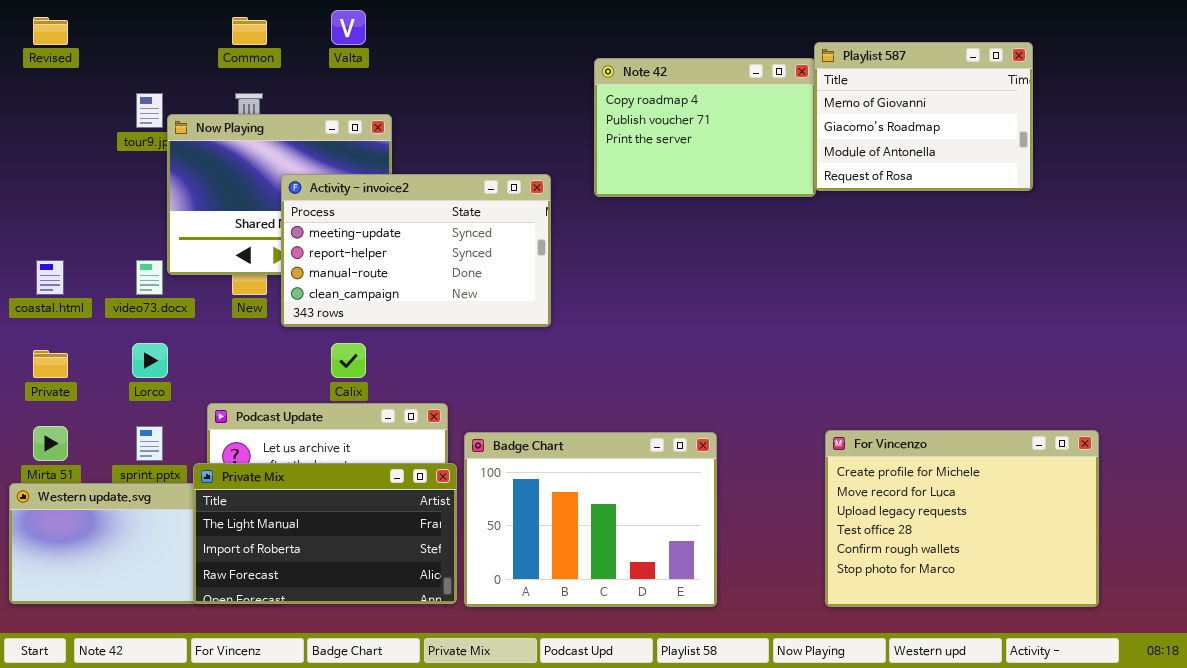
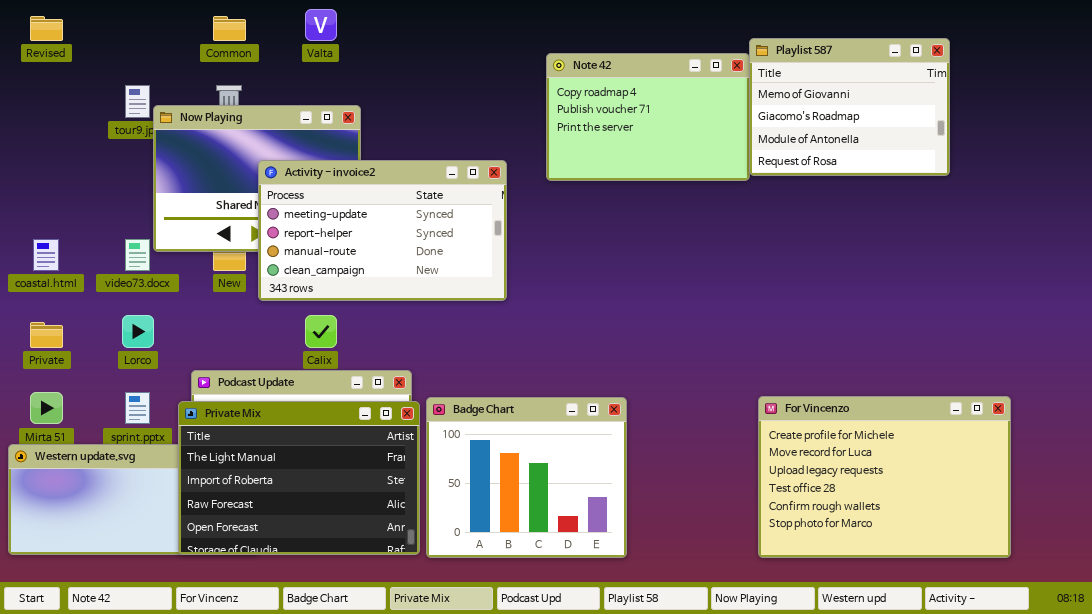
Badge Chart: [464,432,717,607] -> [426,397,627,558], resized
Private Mix: [193,463,457,604] -> [178,401,420,555], resized

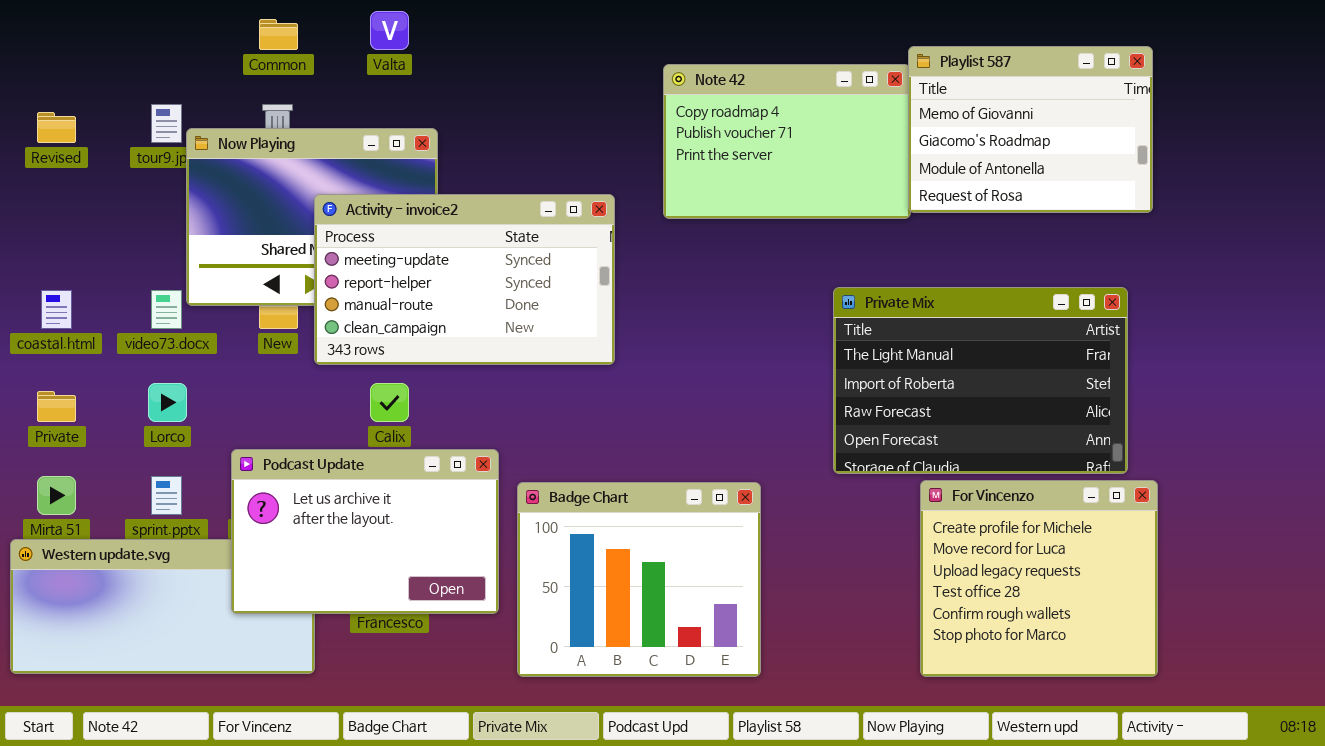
Revised: [30,16,63,41] -> [37,112,76,143], moved
For Vincenzo: [758,396,1011,558] -> [920,480,1158,677], resized
Private Mix: [178,401,420,555] -> [833,287,1128,474], moved

